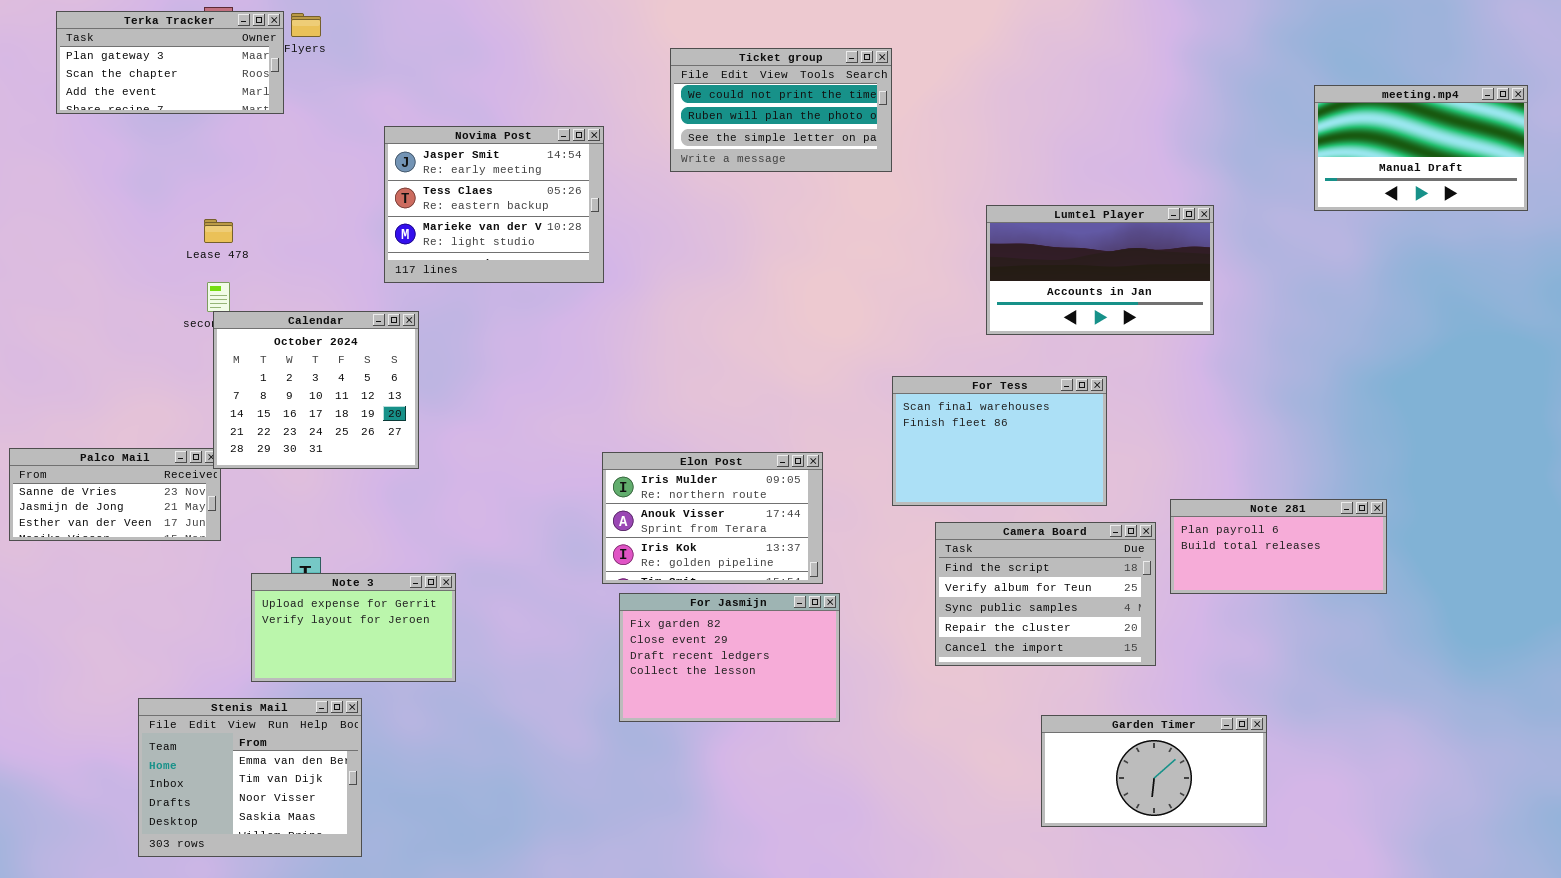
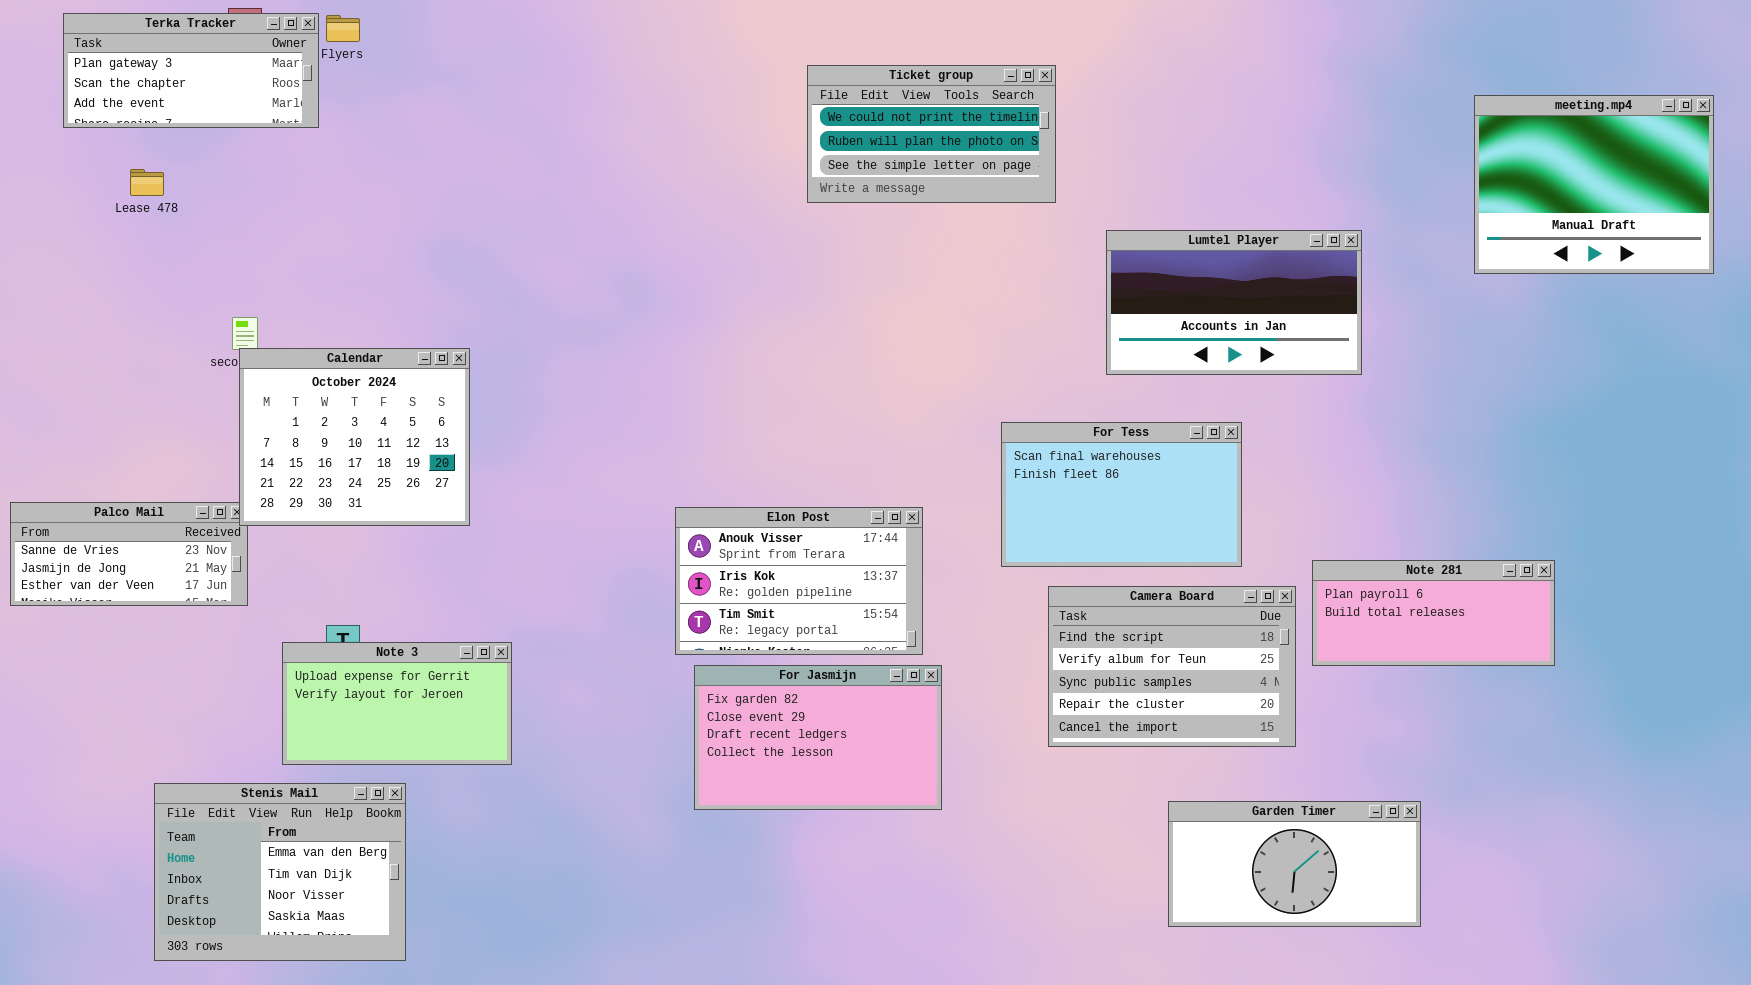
Ticket group: [670,48,892,172] -> [807,65,1056,203], moved
meeting.mp4: [1314,85,1528,211] -> [1474,95,1714,274], resized
Novima Post: [384,126,604,283] -> none, closed
Lease 478: [204,219,233,243] -> [130,169,164,196], moved
Elon Post: [602,452,823,584] -> [675,507,923,655], scrolled down 1 row

